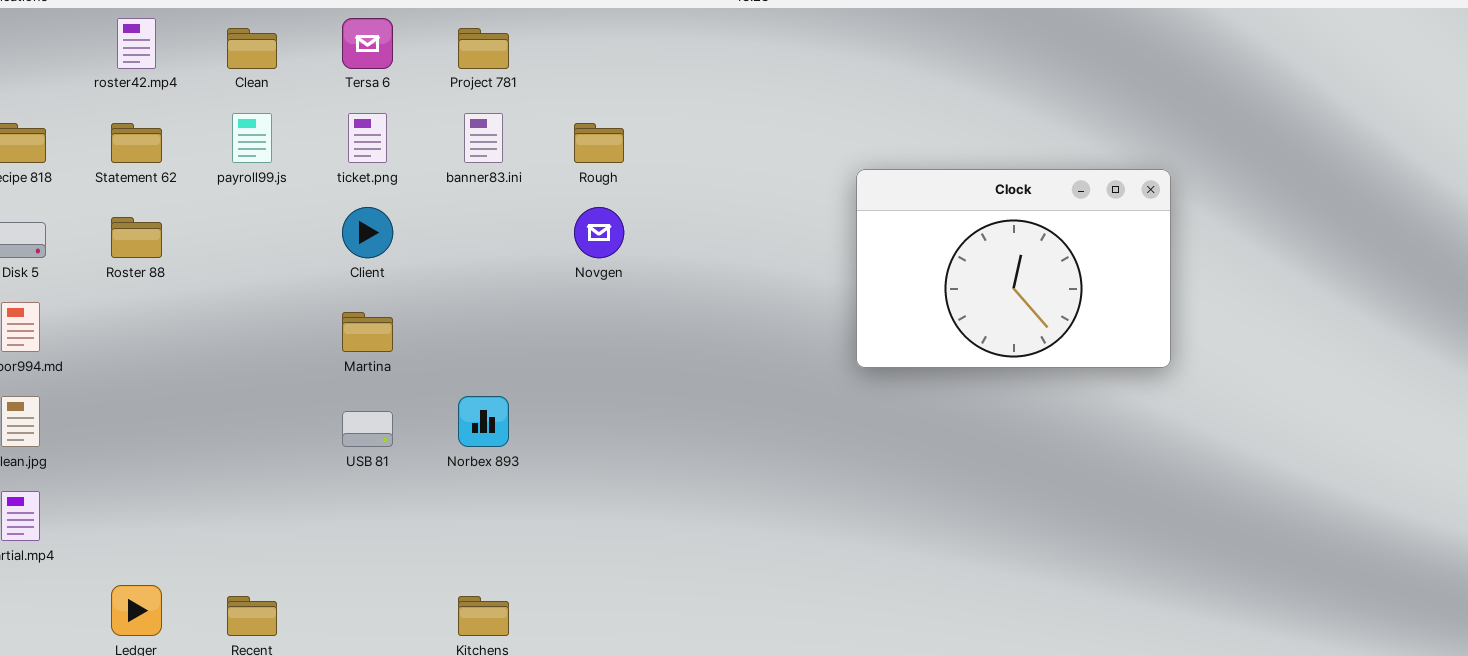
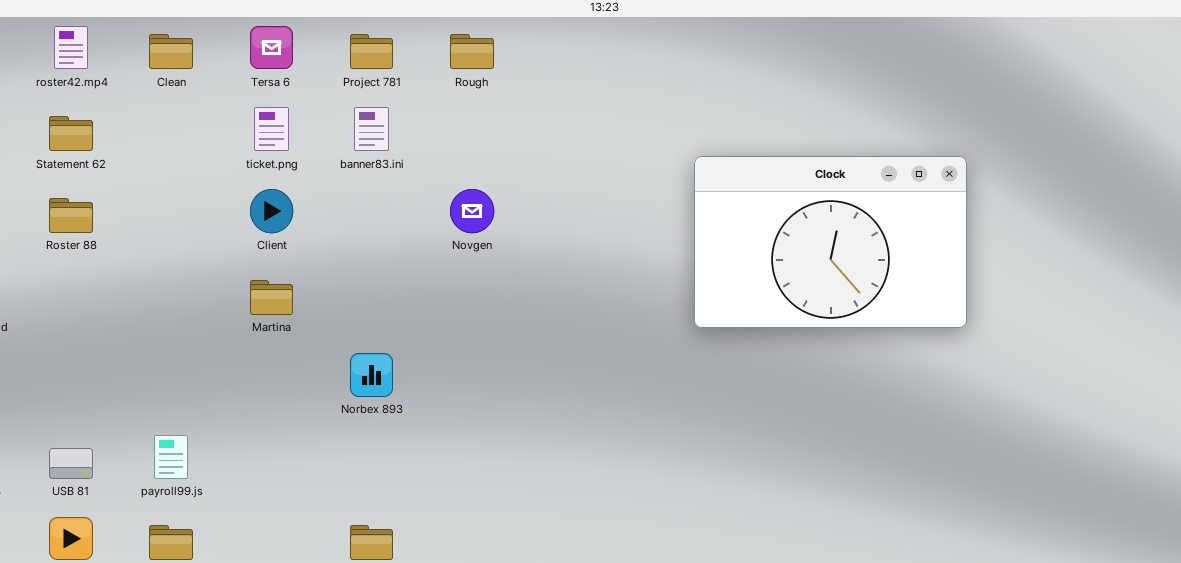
payroll99.js: [232,113,272,163] -> [154,435,188,479], moved
Rough: [574,123,624,163] -> [450,34,494,69], moved
USB 81: [342,411,393,447] -> [49,448,93,479], moved

